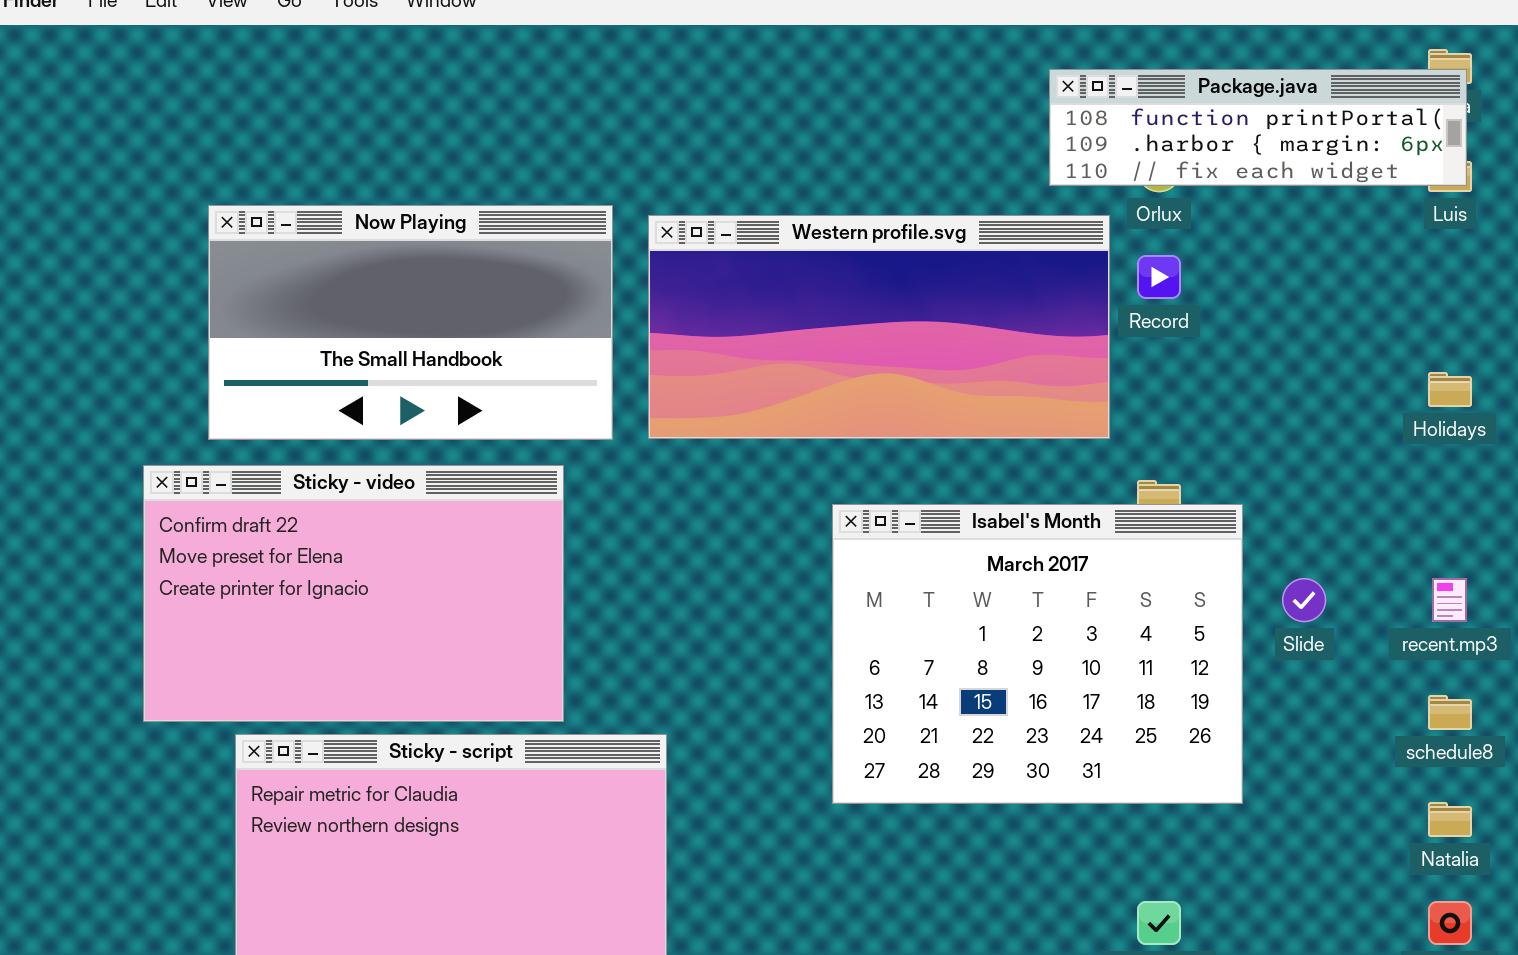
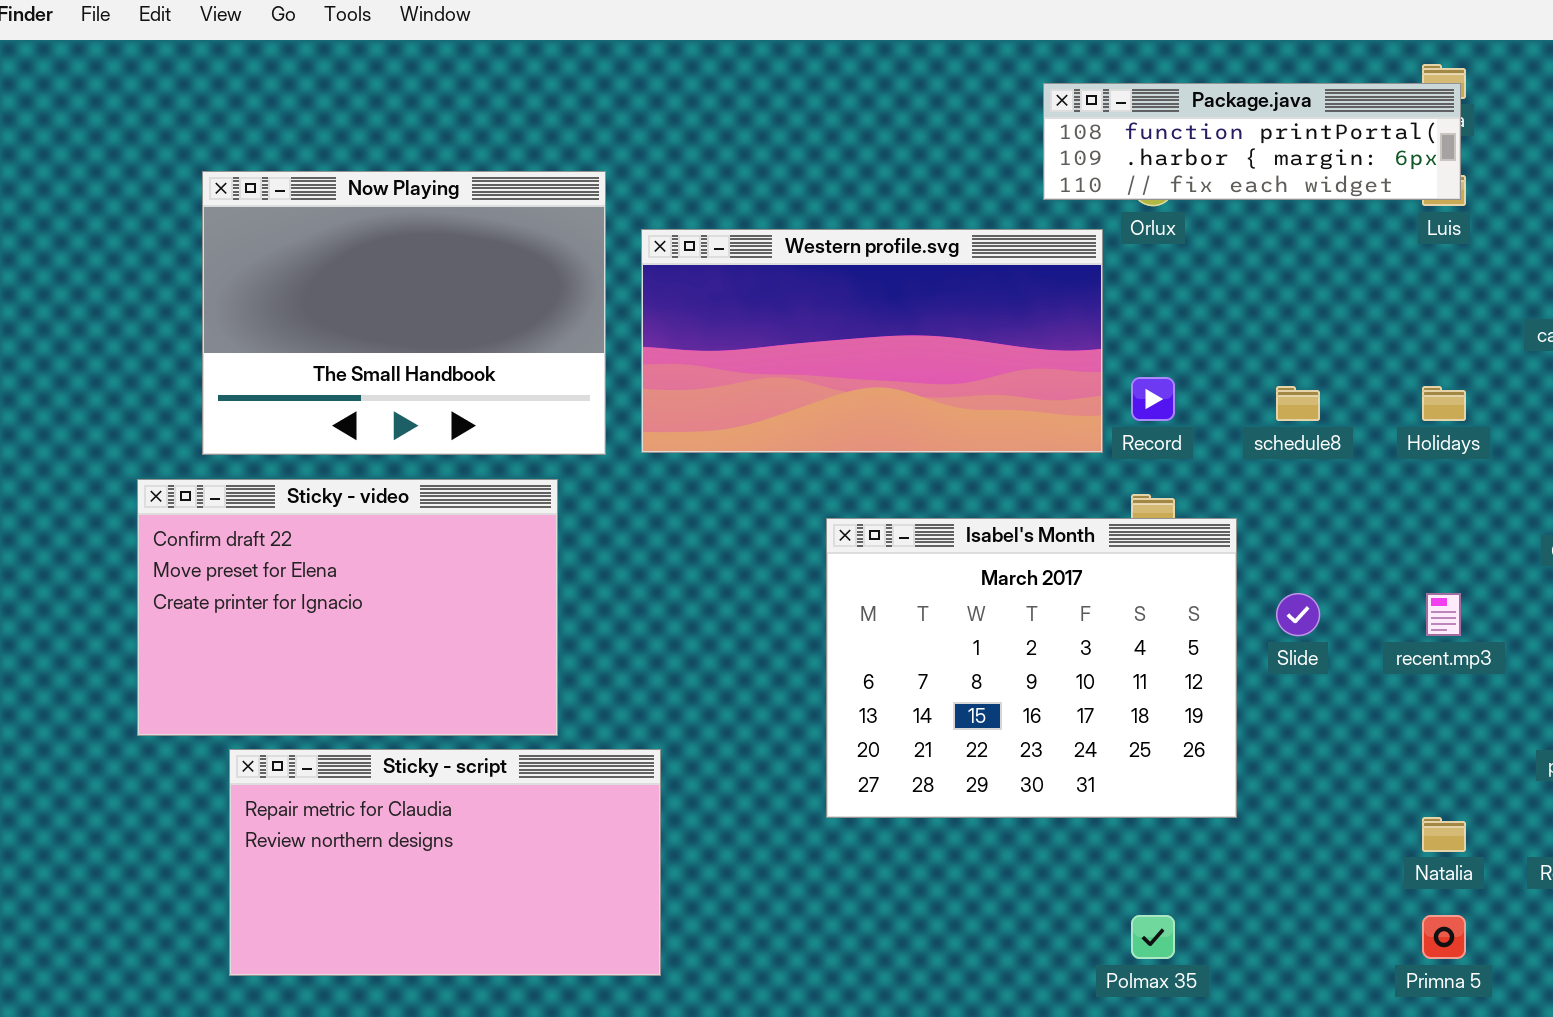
Now Playing: [208,205,613,440] -> [202,171,606,455], resized
Record: [1137,255,1181,299] -> [1131,377,1175,421], moved
schedule8: [1428,695,1472,730] -> [1276,386,1320,421], moved

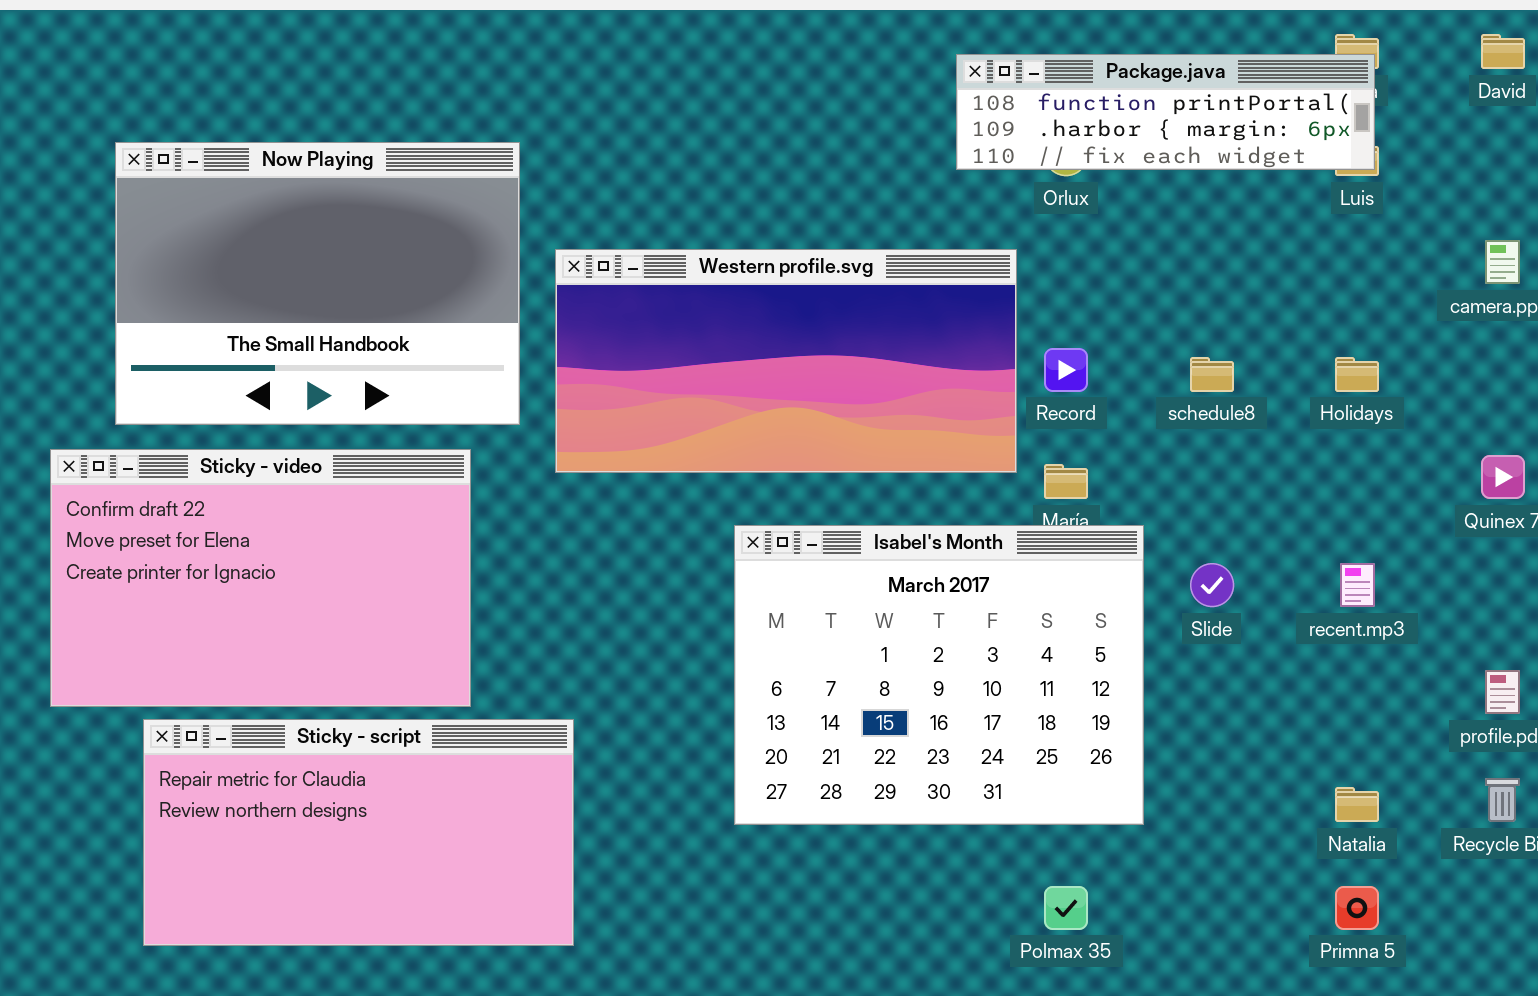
Western profile.svg: [641,229,1103,453] -> [555,249,1017,473], moved
Isabel's Month: [826,518,1237,818] -> [734,525,1144,825], moved

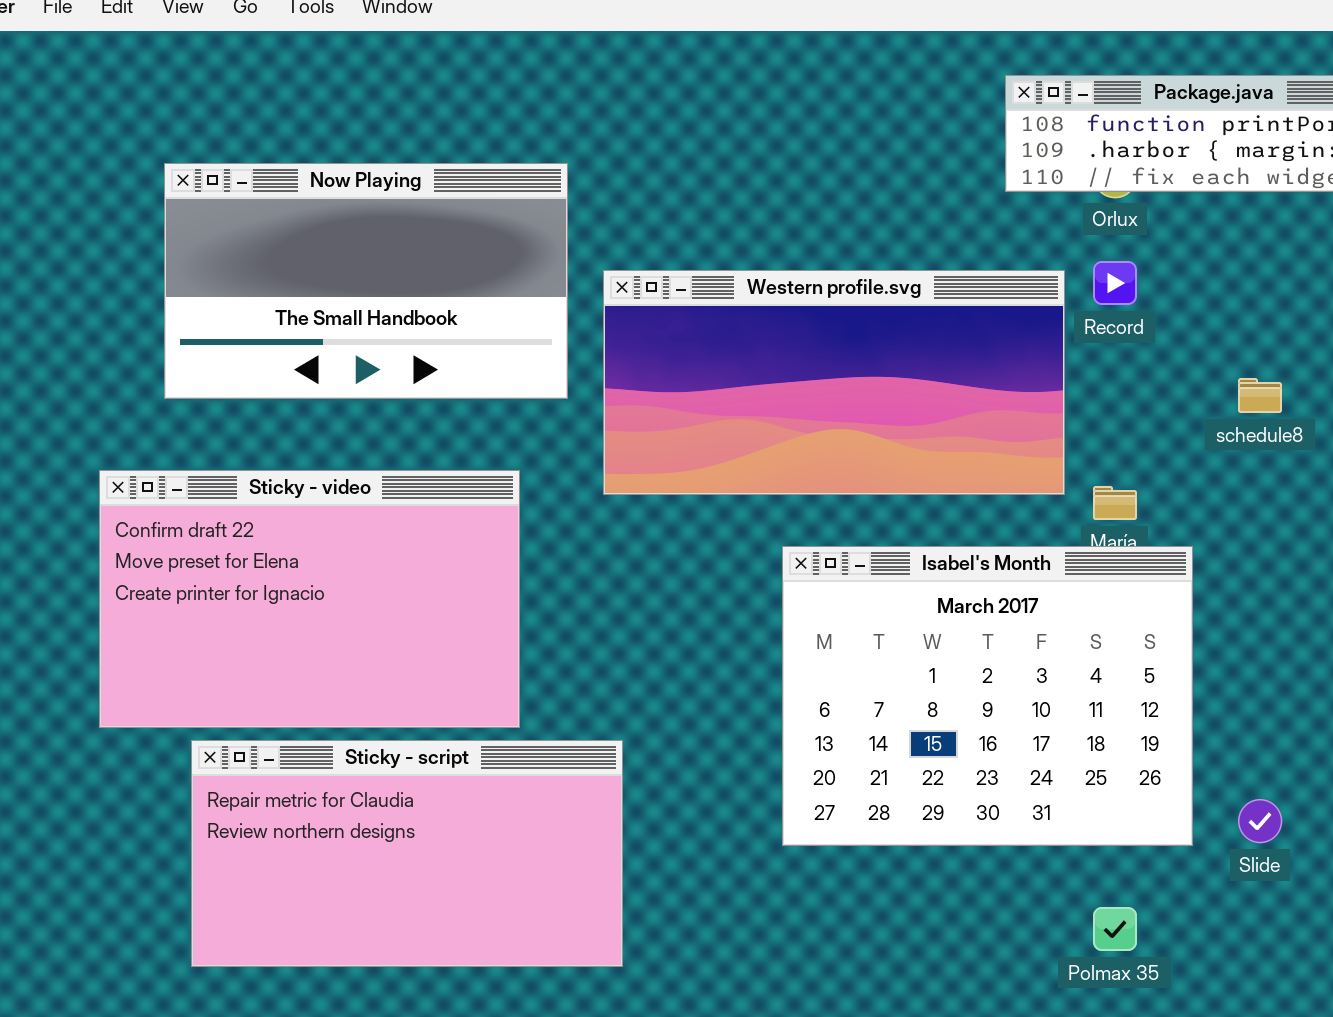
Now Playing: [115,142,520,425] -> [164,163,568,399], resized
Record: [1044,348,1088,392] -> [1093,261,1137,305], moved
Slide: [1190,563,1234,607] -> [1238,799,1282,843], moved

